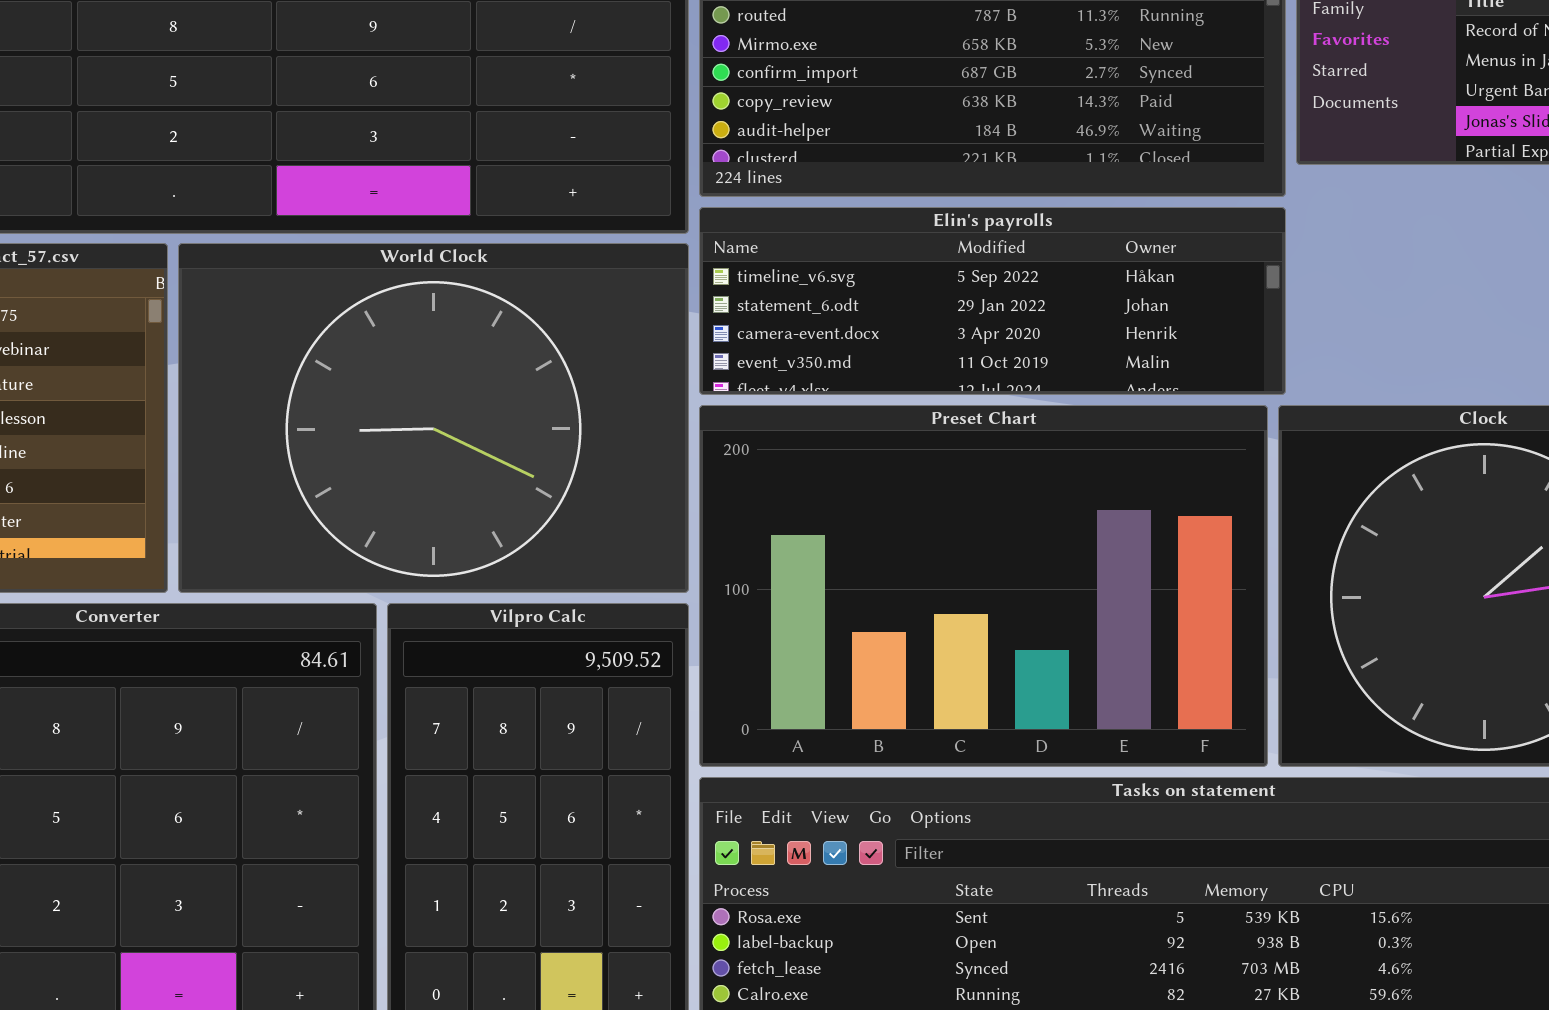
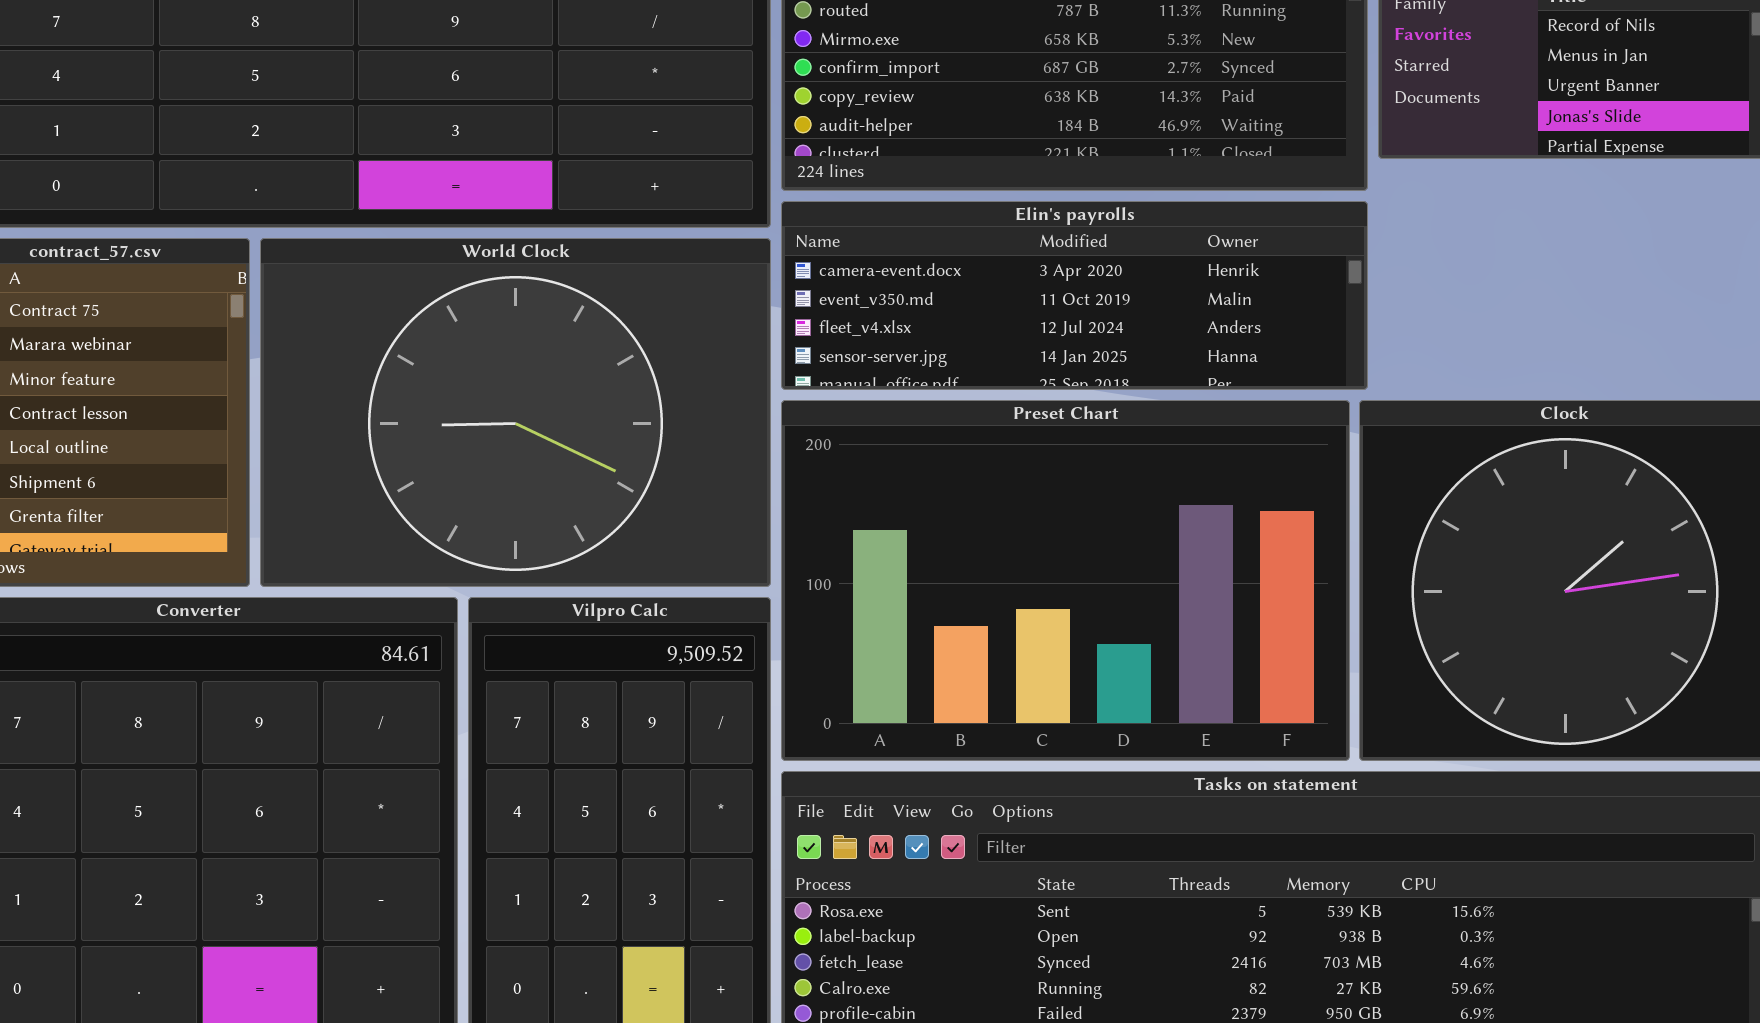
Elin's payrolls: [699,207,1286,395] -> [781,201,1368,390], scrolled down 2 rows

